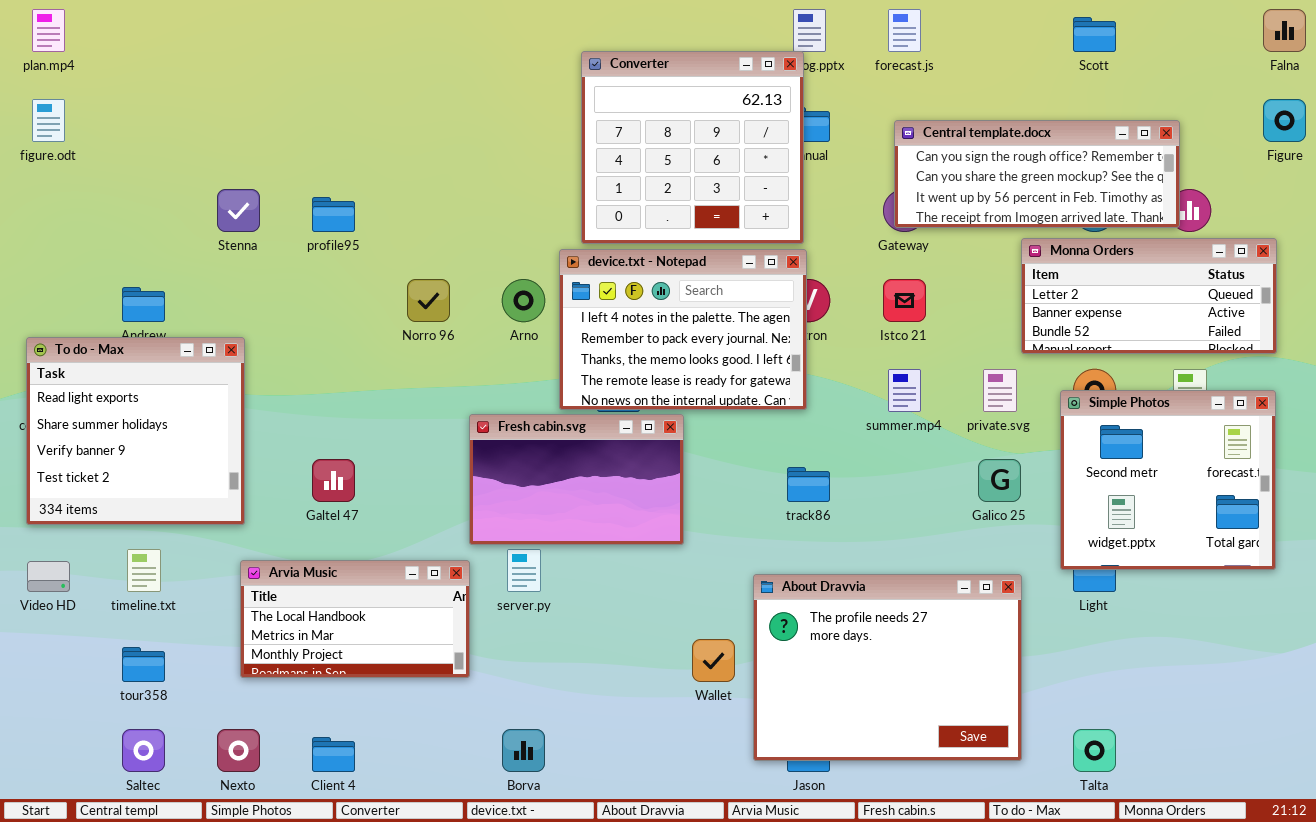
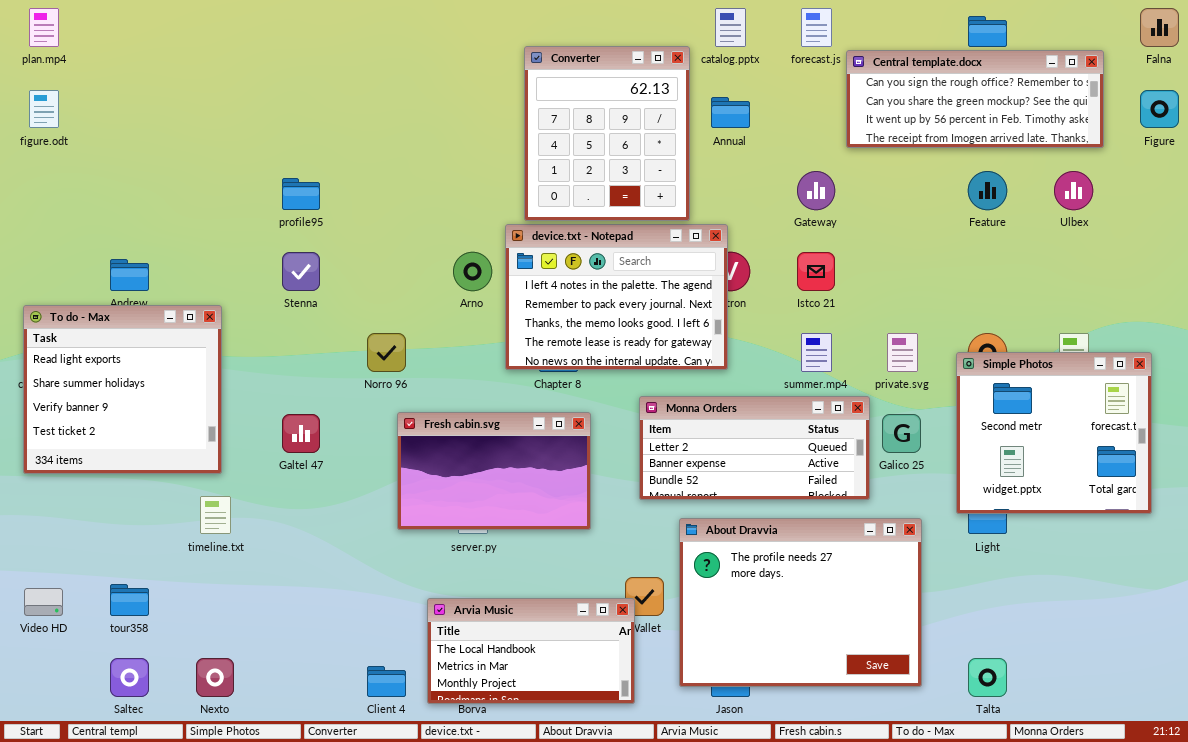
Converter: [581,51,804,244] -> [524,46,690,221], resized
Central template.docx: [894,120,1180,228] -> [846,50,1104,148], moved
Stenna: [217,189,260,232] -> [282,252,320,291], moved
Monna Orders: [1021,238,1277,354] -> [639,396,870,500], moved
Norro 96: [407,279,450,322] -> [367,333,406,372], moved
Fresh cabin.svg: [469,414,684,545] -> [397,412,591,530], moved
timeline.txt: [127,549,161,592] -> [200,496,231,534], moved
Arvia Music: [240,560,470,678] -> [427,598,635,704], moved
Video HD: [27,561,70,592] -> [24,588,63,616], moved
Client 4: [312,737,355,772] -> [367,666,406,697], moved

